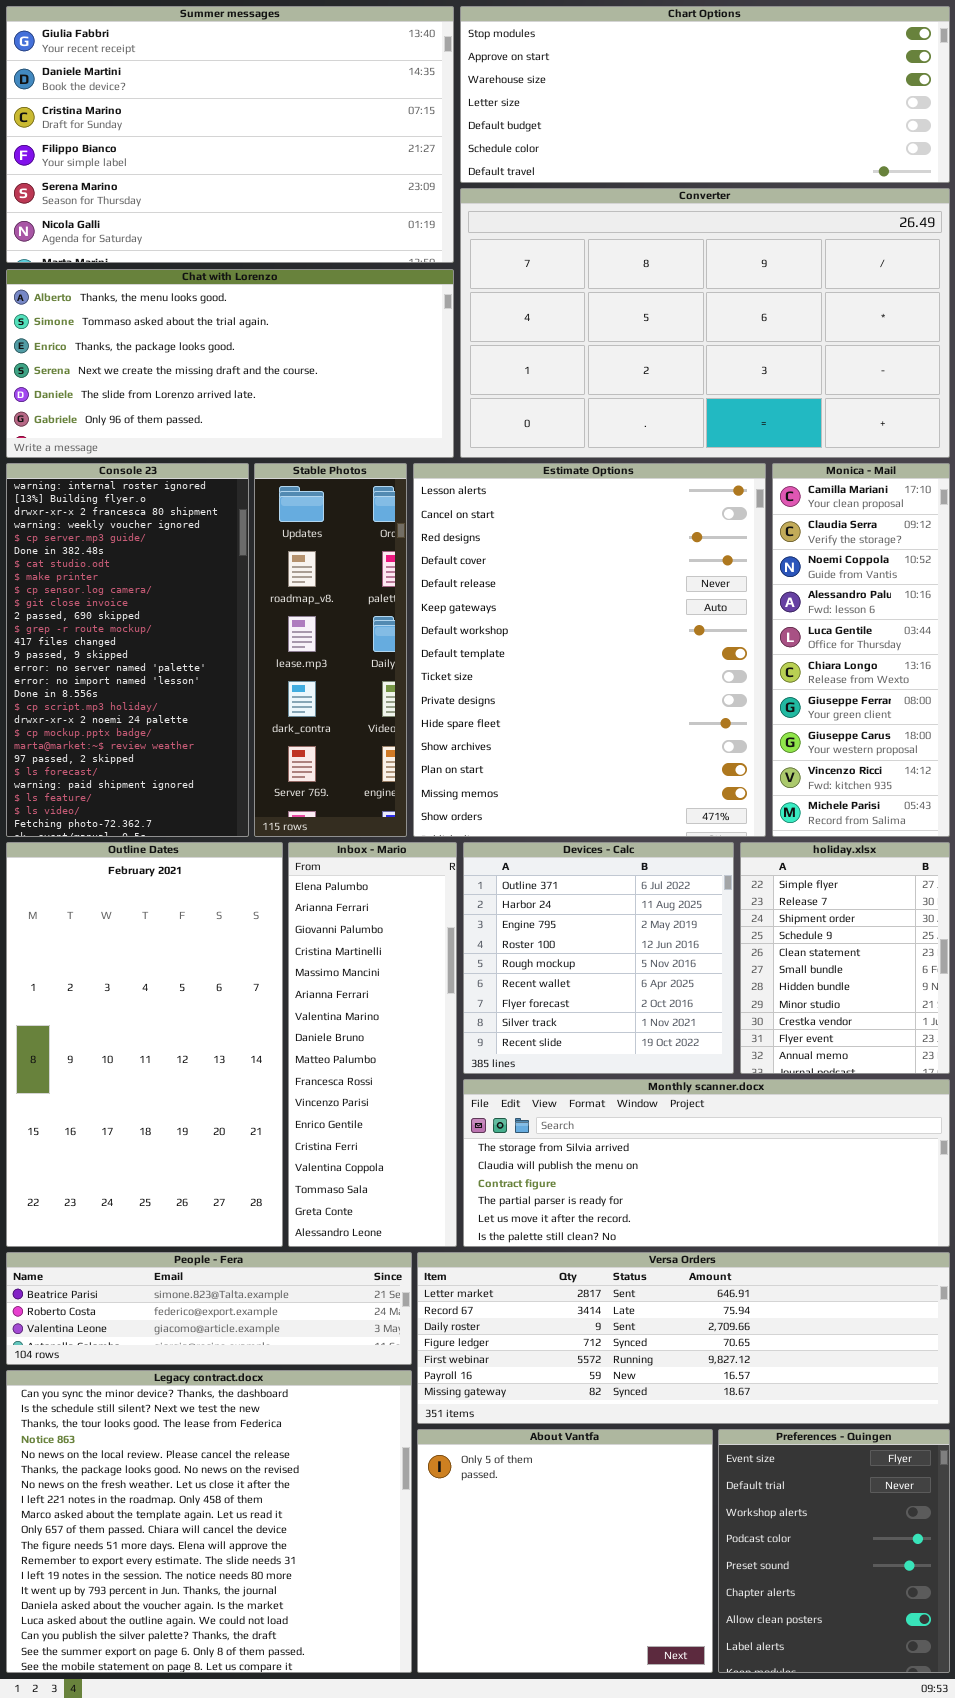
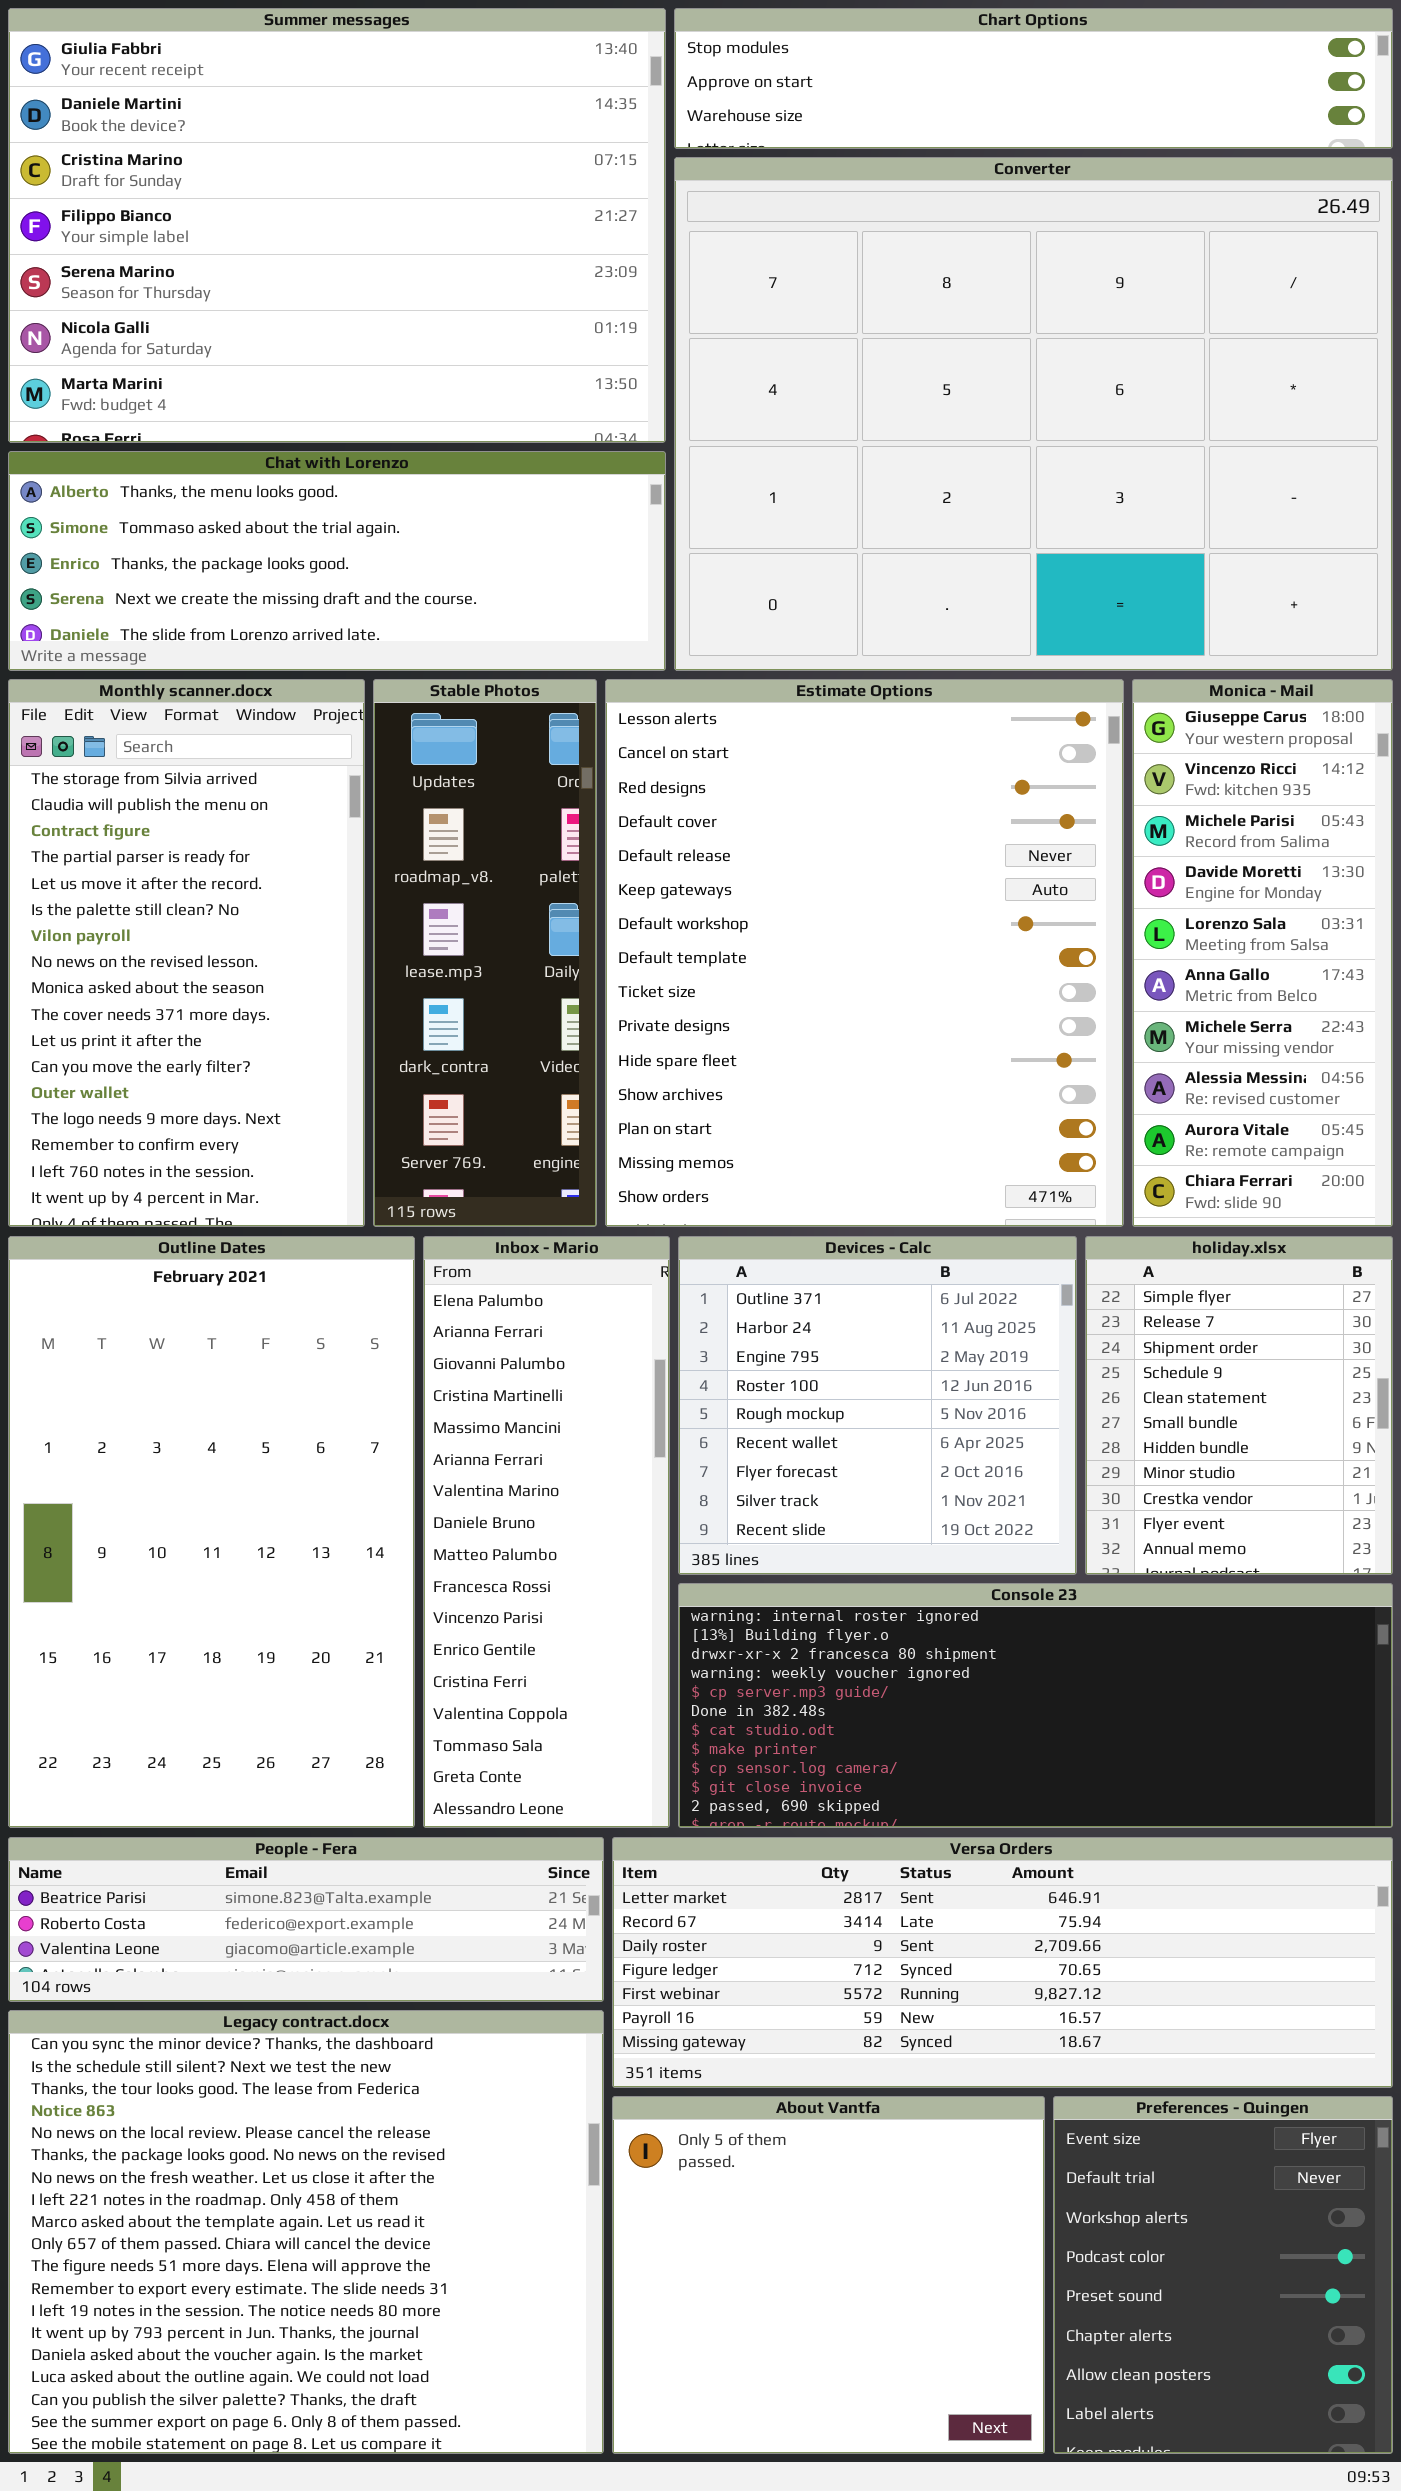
Summer messages: [6,6,454,263] -> [8,8,666,443], resized
Chart Options: [460,6,950,183] -> [674,8,1393,149], resized
Converter: [460,188,950,458] -> [674,157,1393,671], resized
Chat with Lorenzo: [6,269,454,458] -> [8,451,666,671], resized
Console 23: [6,463,249,837] -> [678,1583,1393,1828], moved, resized
Monica - Mail: [772,463,950,837] -> [1132,679,1393,1227], scrolled down 7 rows
Monthly scanner.docx: [463,1079,950,1247] -> [8,679,365,1227], moved, resized

